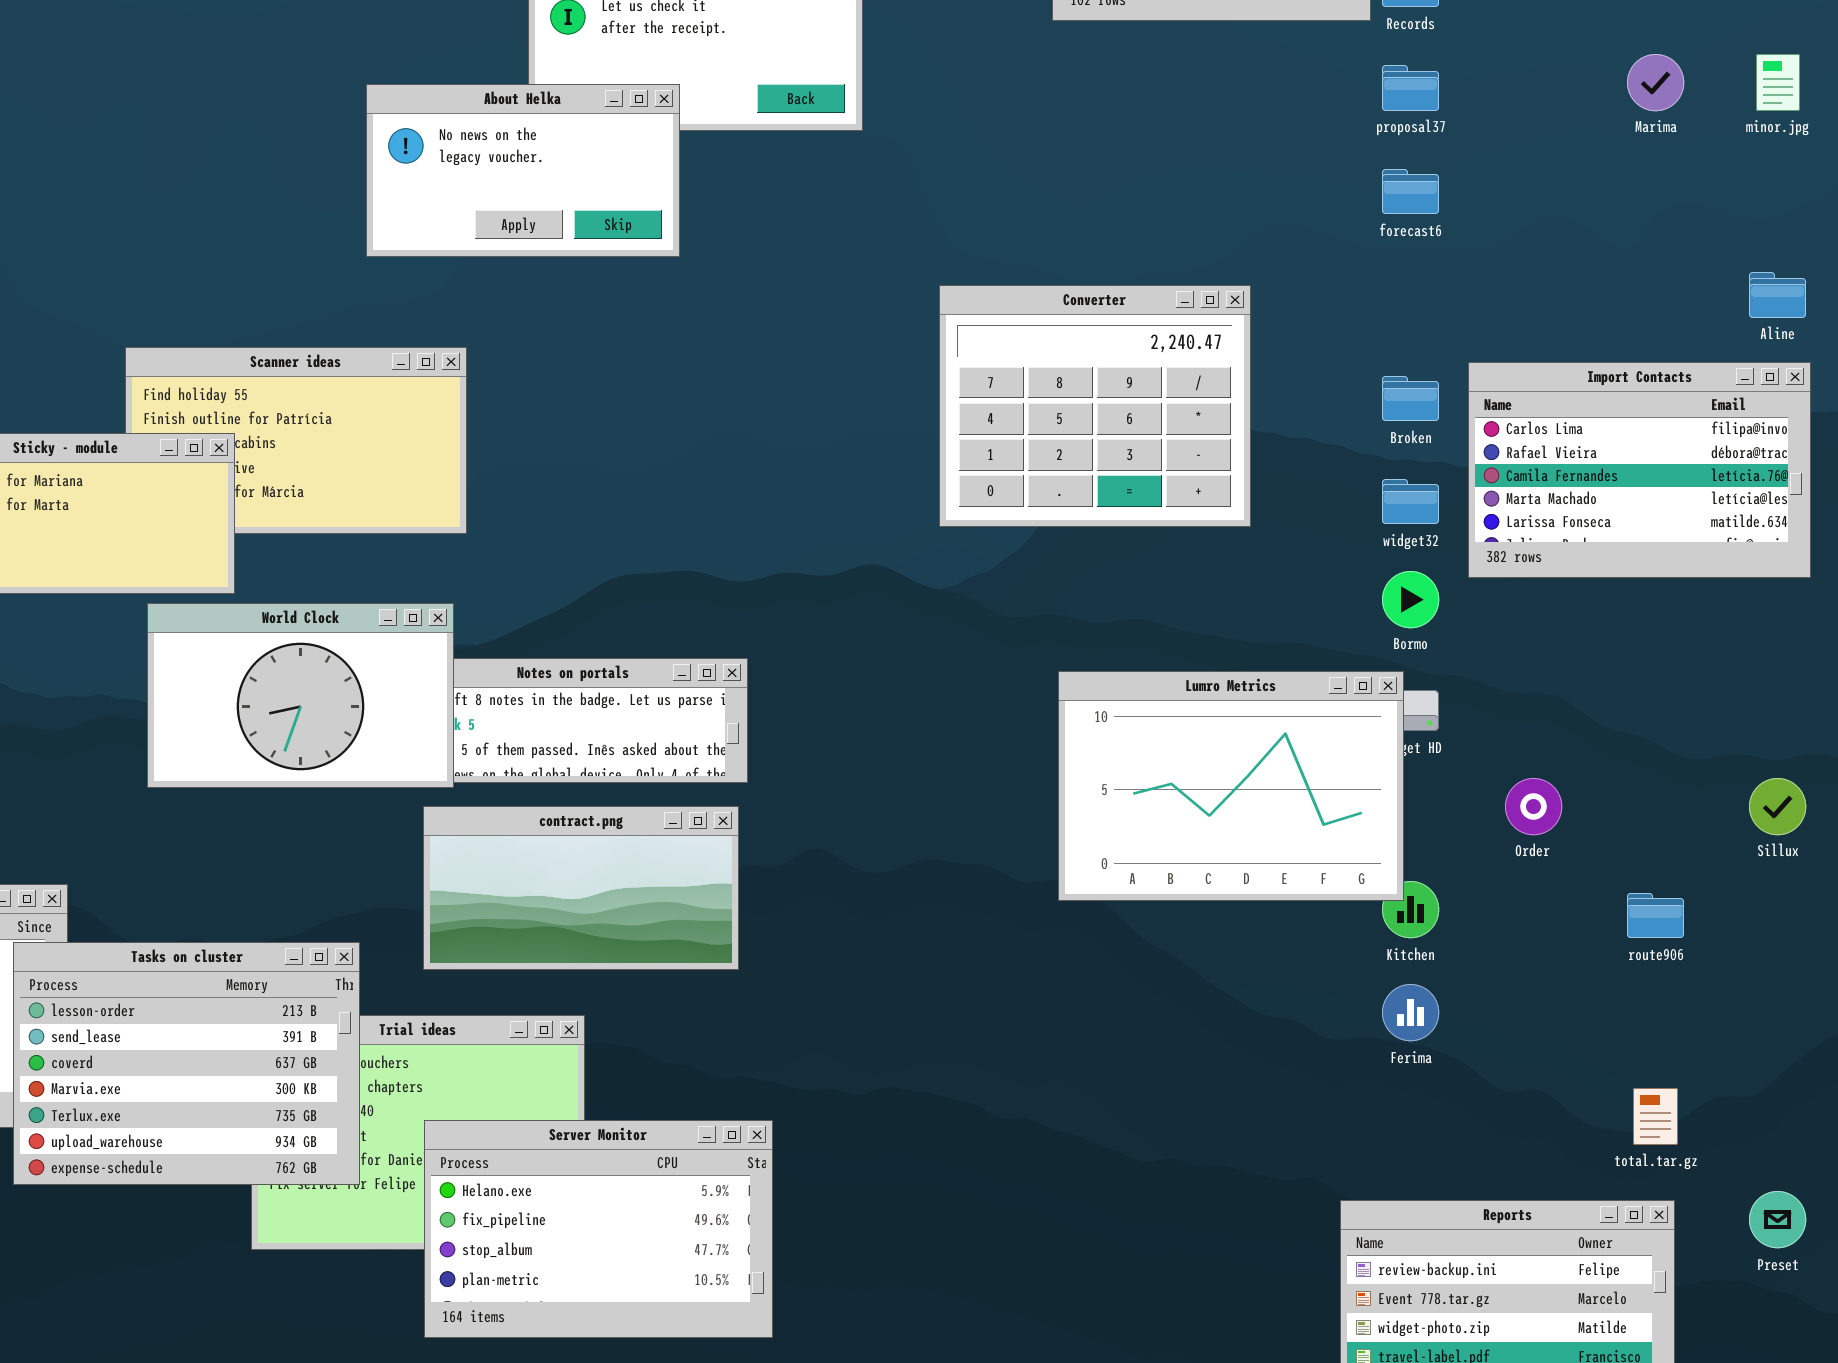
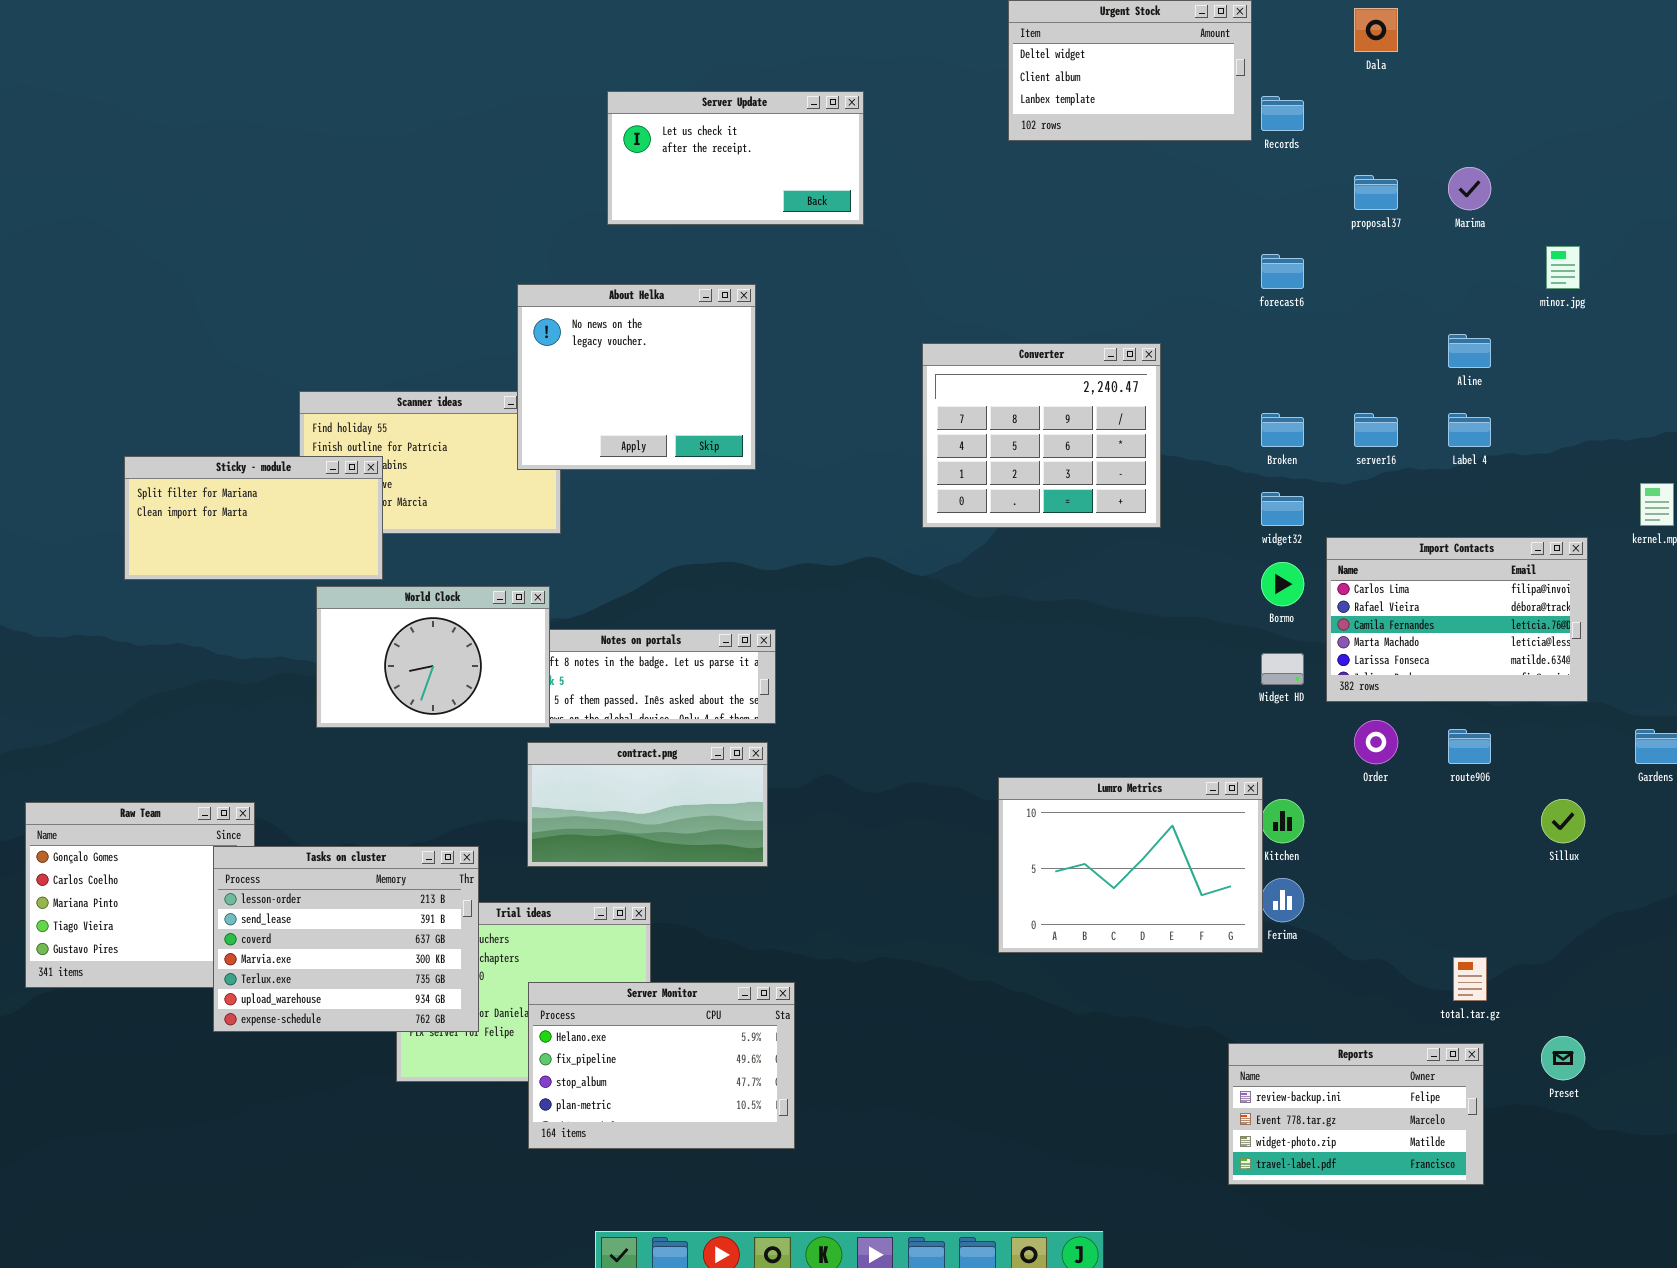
minor.jpg: [1756,54,1800,111] -> [1546,246,1580,289], moved
proposal37: [1382,65,1439,111] -> [1354,175,1398,210], moved
About Helka: [366,84,680,257] -> [517,284,756,470], moved, resized
Aline: [1749,272,1806,318] -> [1448,334,1491,368], moved
Import Contacts: [1468,362,1811,578] -> [1326,537,1588,702], moved
Lumro Metrics: [1058,671,1404,901] -> [998,777,1263,953], moved
Sillux: [1749,778,1806,835] -> [1541,799,1585,843], moved
route906: [1627,893,1684,938] -> [1448,729,1491,764], moved

